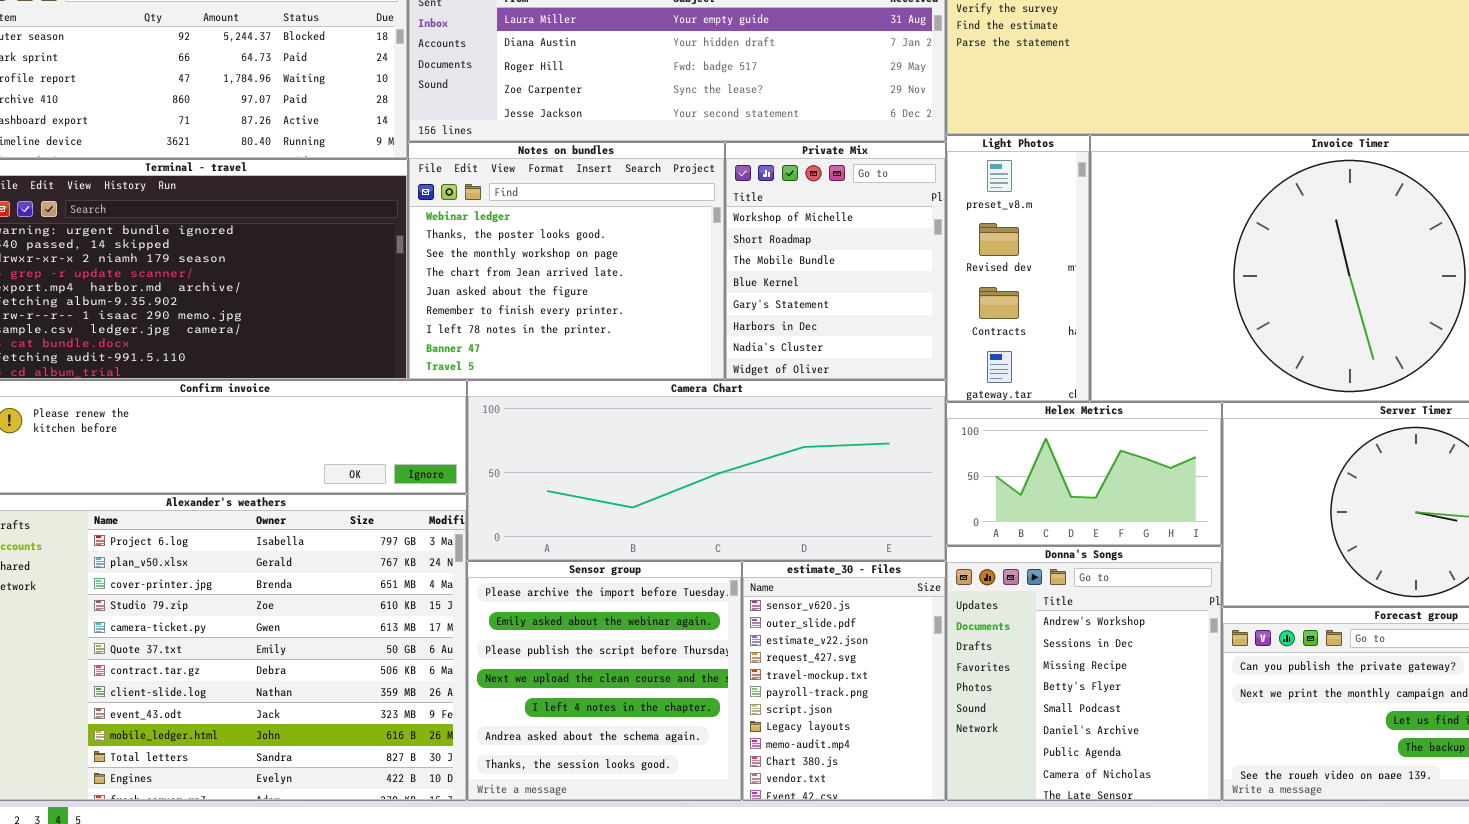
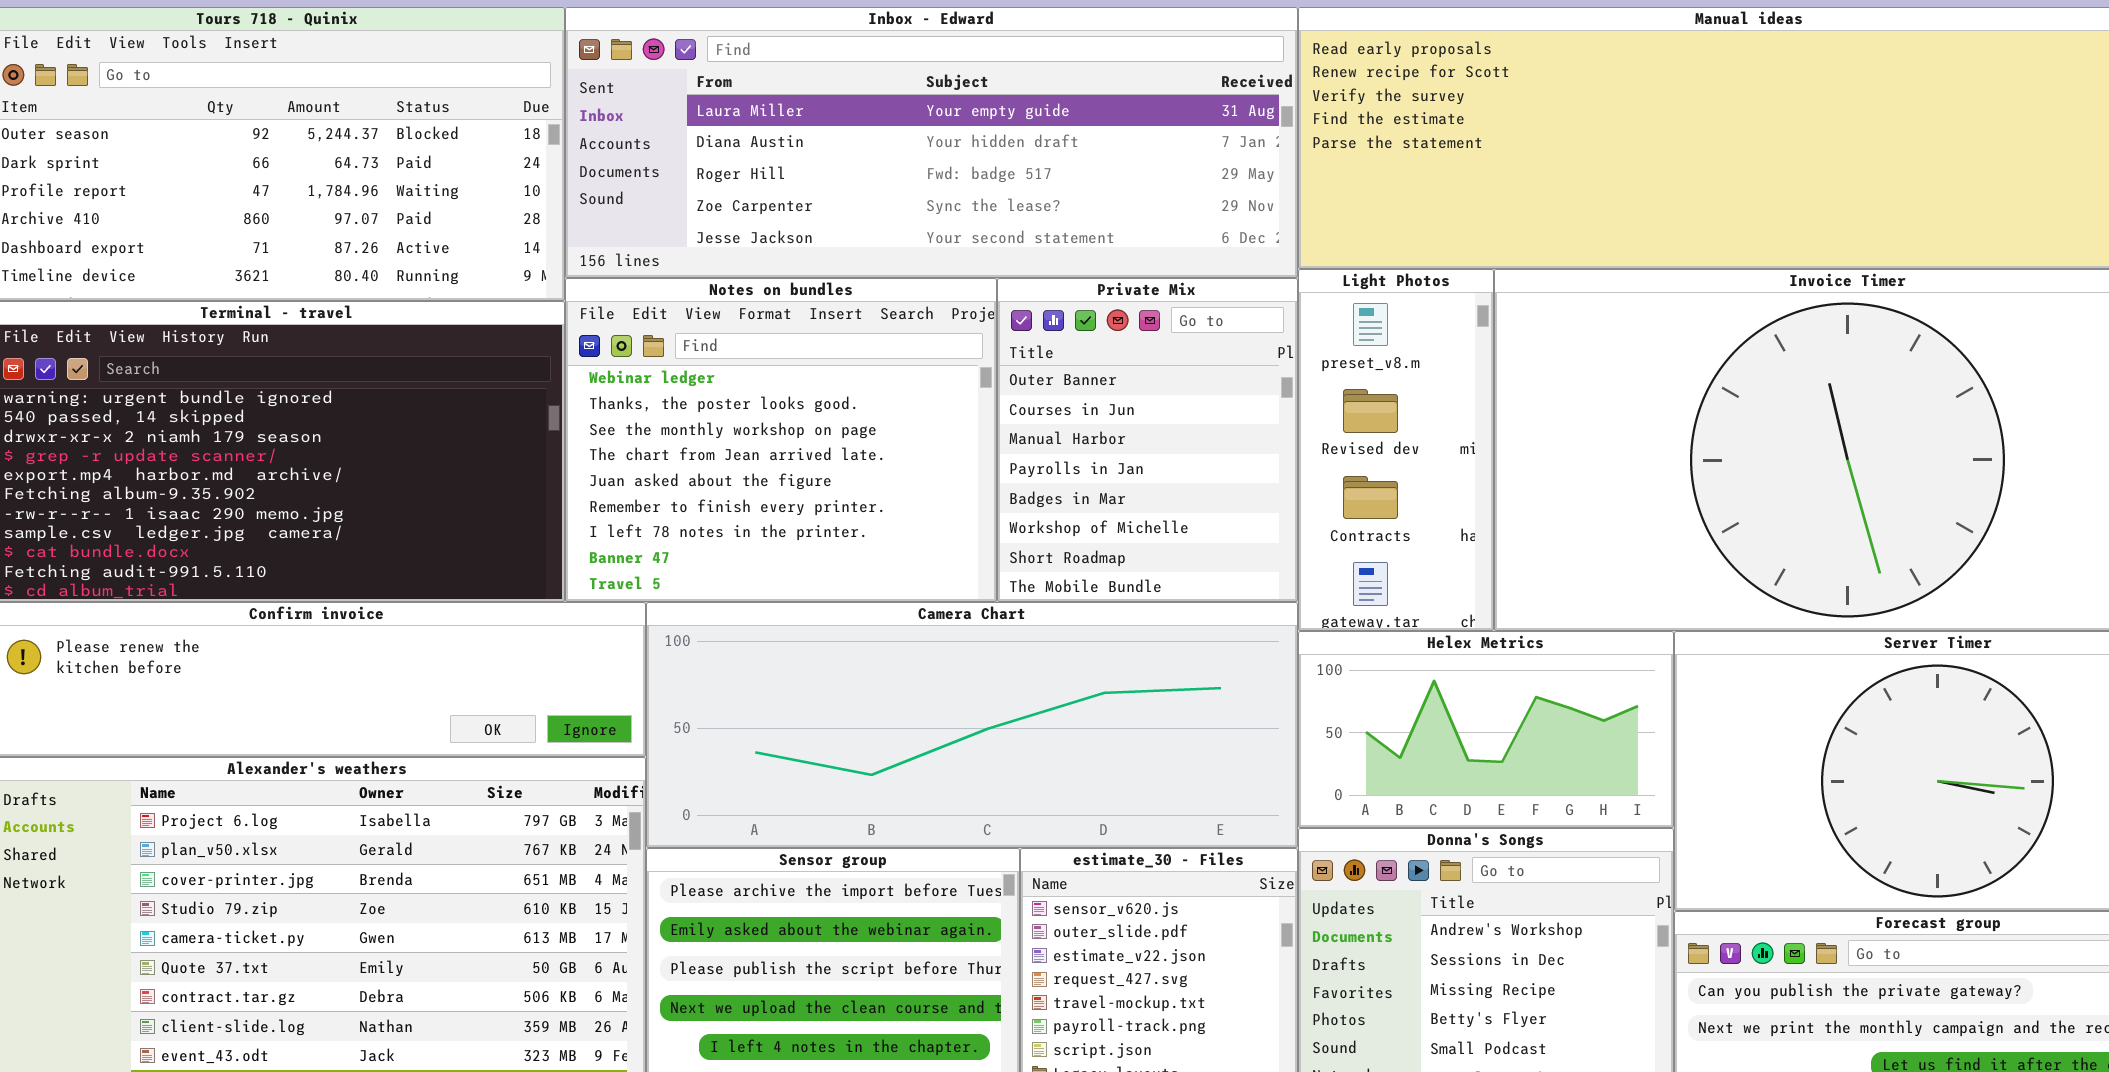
Private Mix: [725,142,946,380] -> [997,278,1298,602], scrolled up 5 rows

